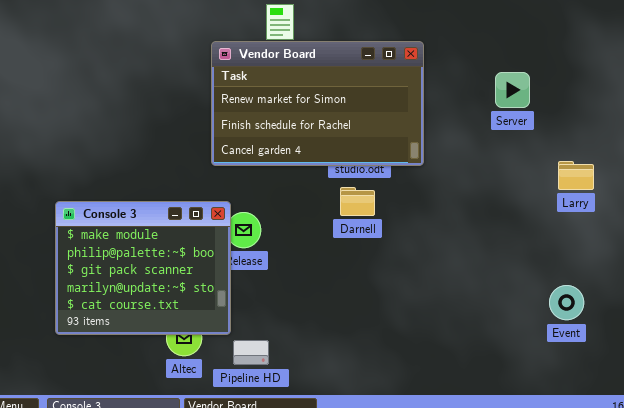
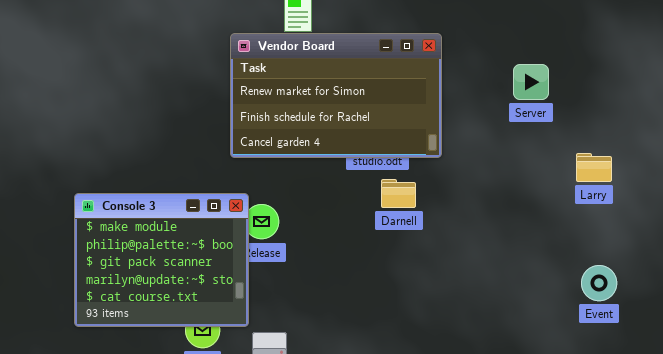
Darnell: [340,187,375,216] -> [381,179,416,208], moved
Event: [549,285,584,320] -> [581,265,617,301], moved

